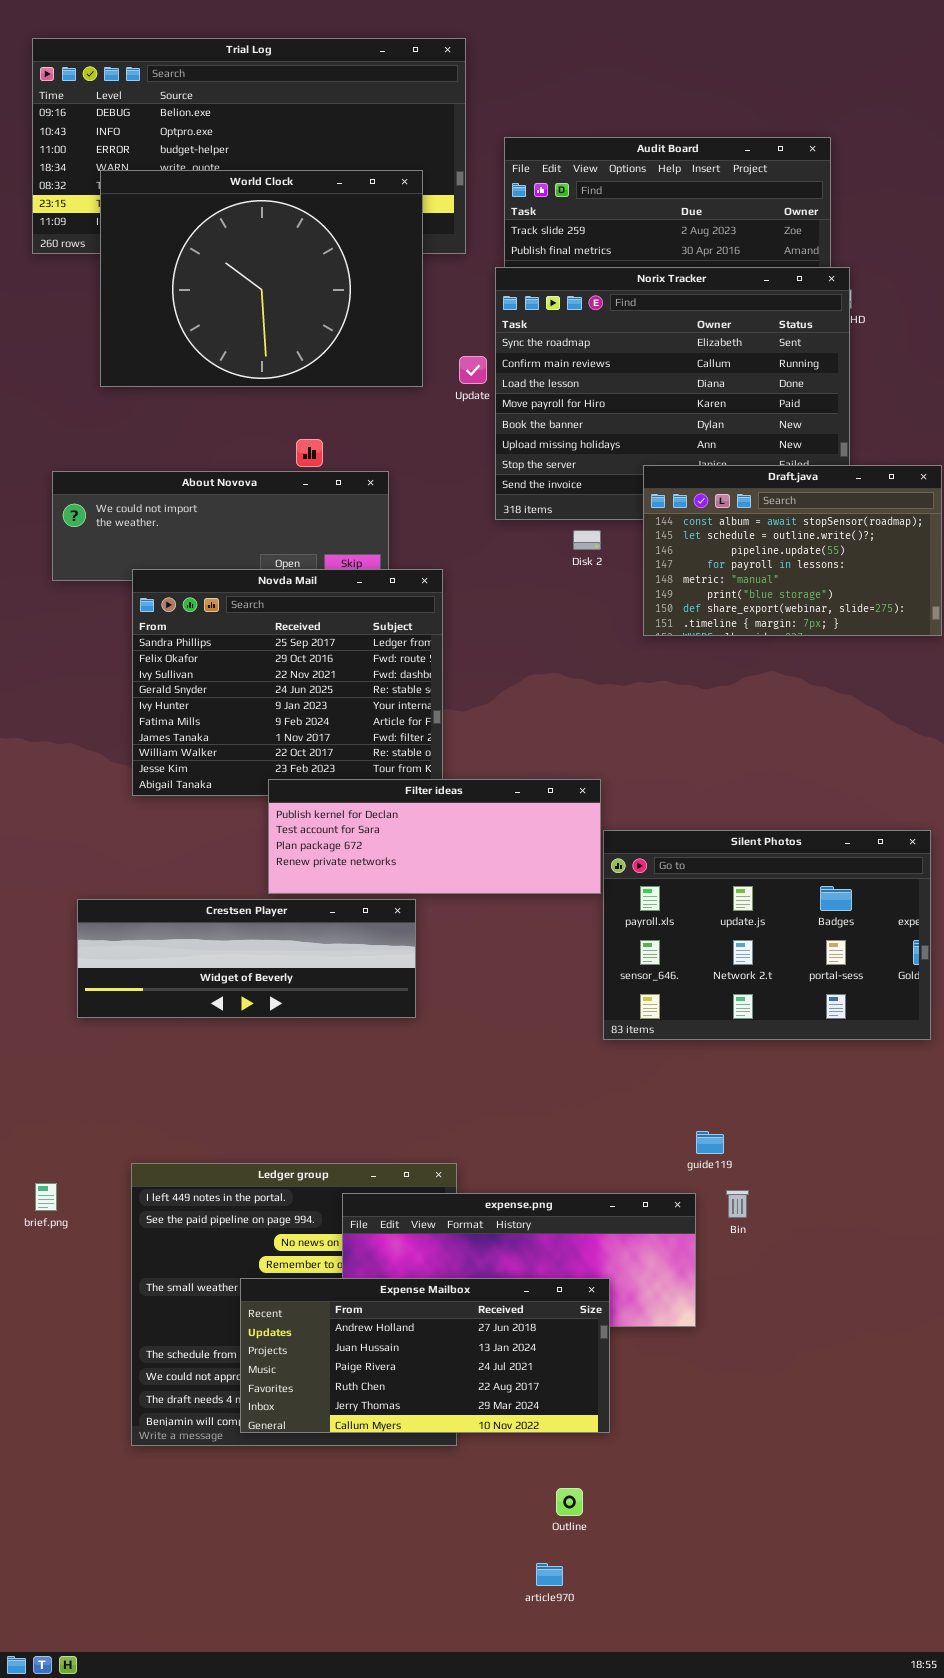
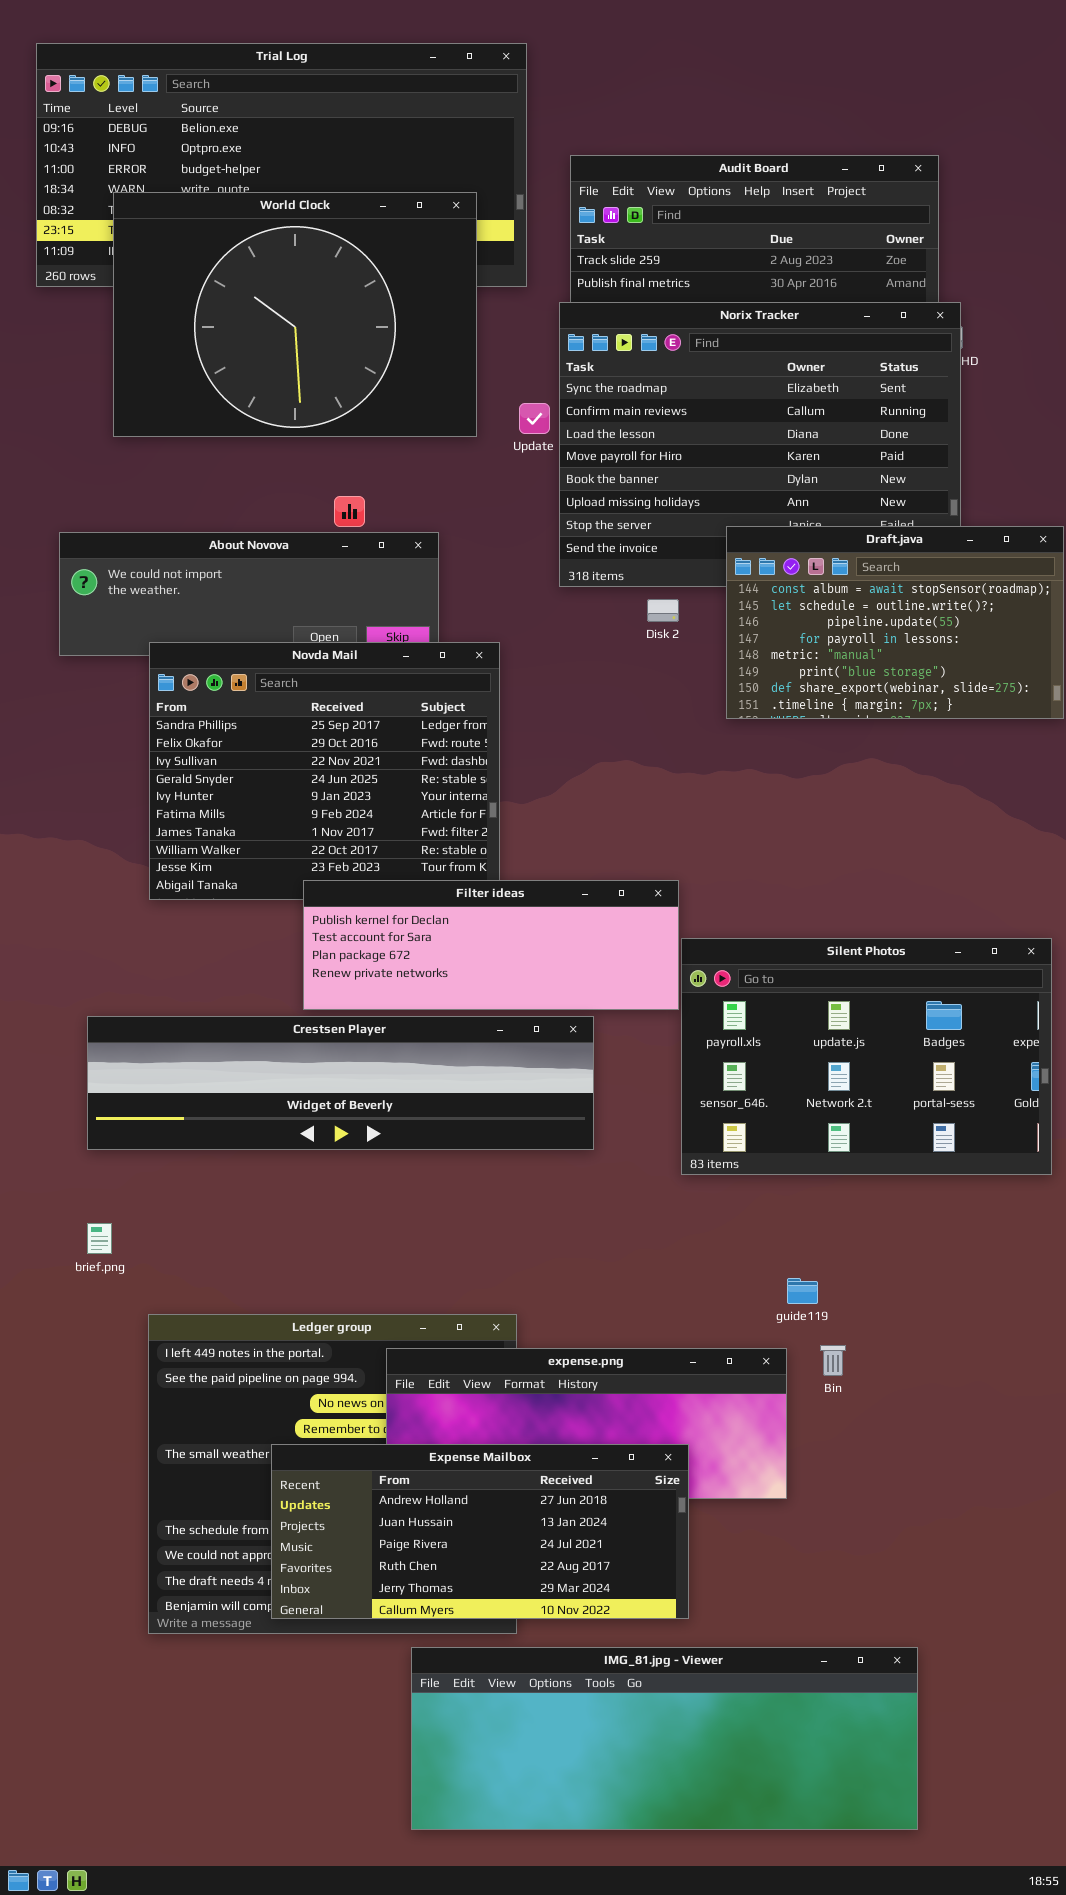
Crestsen Player: [77,899,416,1018] -> [87,1016,594,1150], resized
brief.png: [35,1183,57,1211] -> [87,1223,112,1254], moved
IMG_81.jpg - Viewer: none -> [411,1647,918,1830], opened

